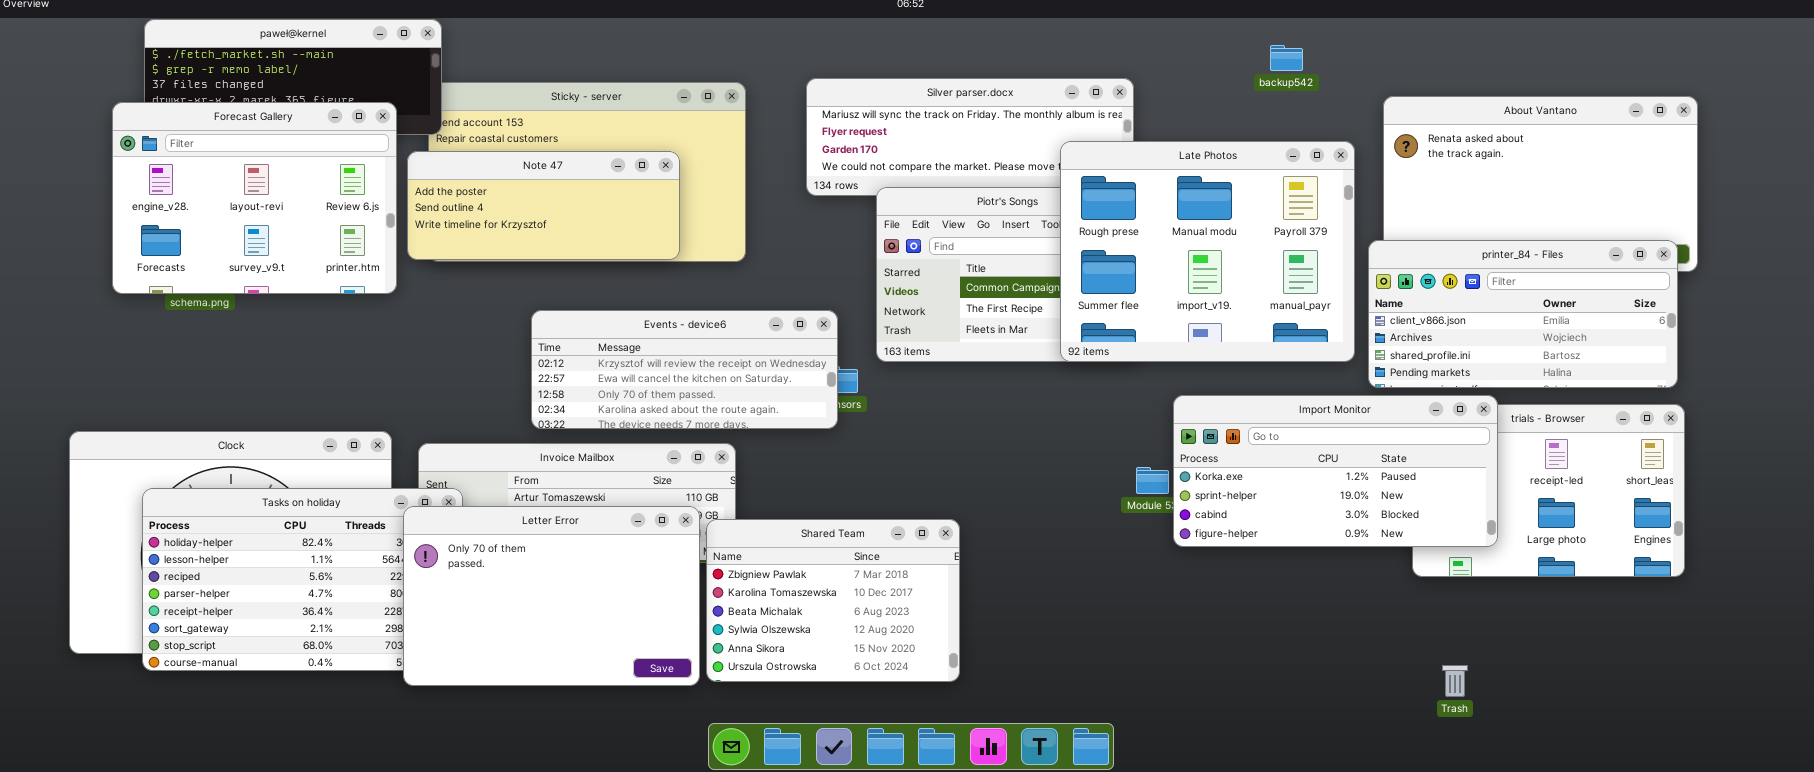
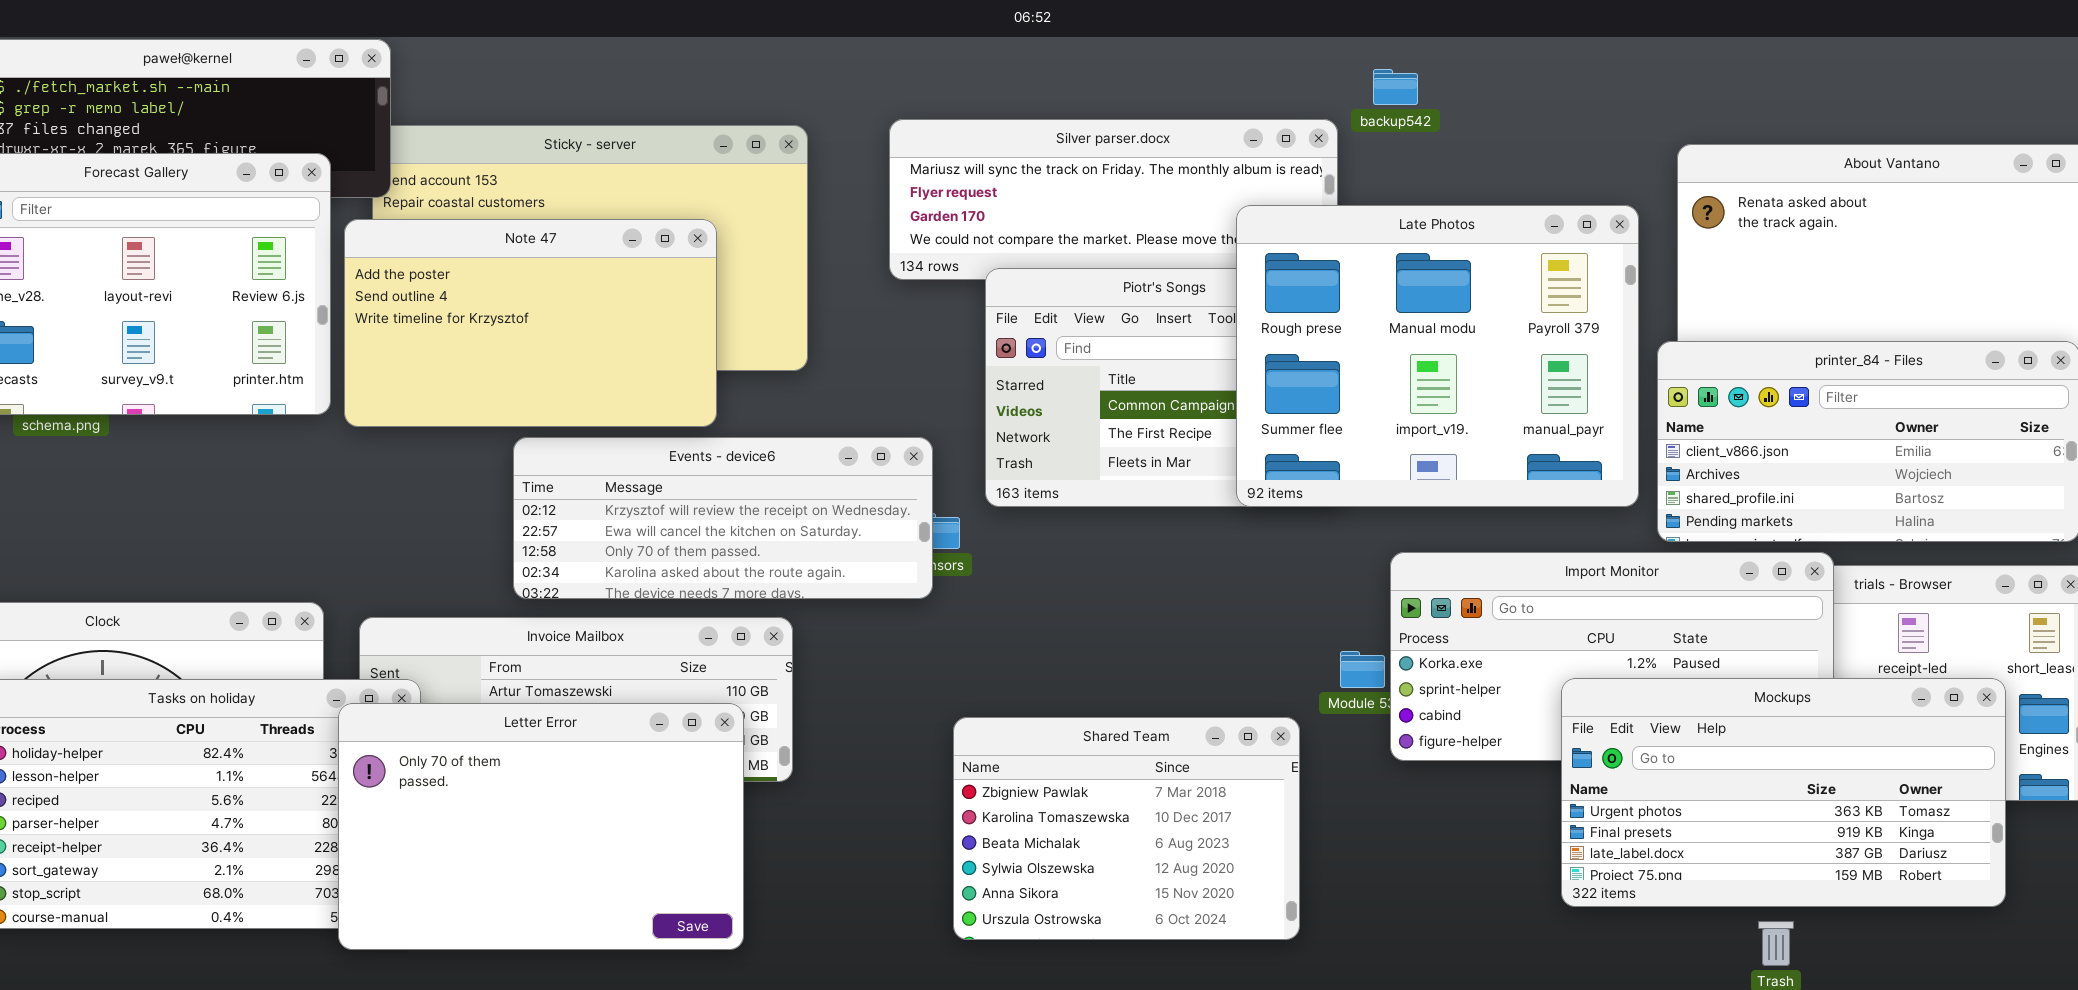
backup542: [1270,45,1303,71] -> [1373,69,1418,105], moved
Note 47: [407,151,680,260] -> [344,219,717,427], resized
Mockups: none -> [1561,678,2006,907], opened
Shared Team: [706,519,960,682] -> [953,717,1300,940], moved

